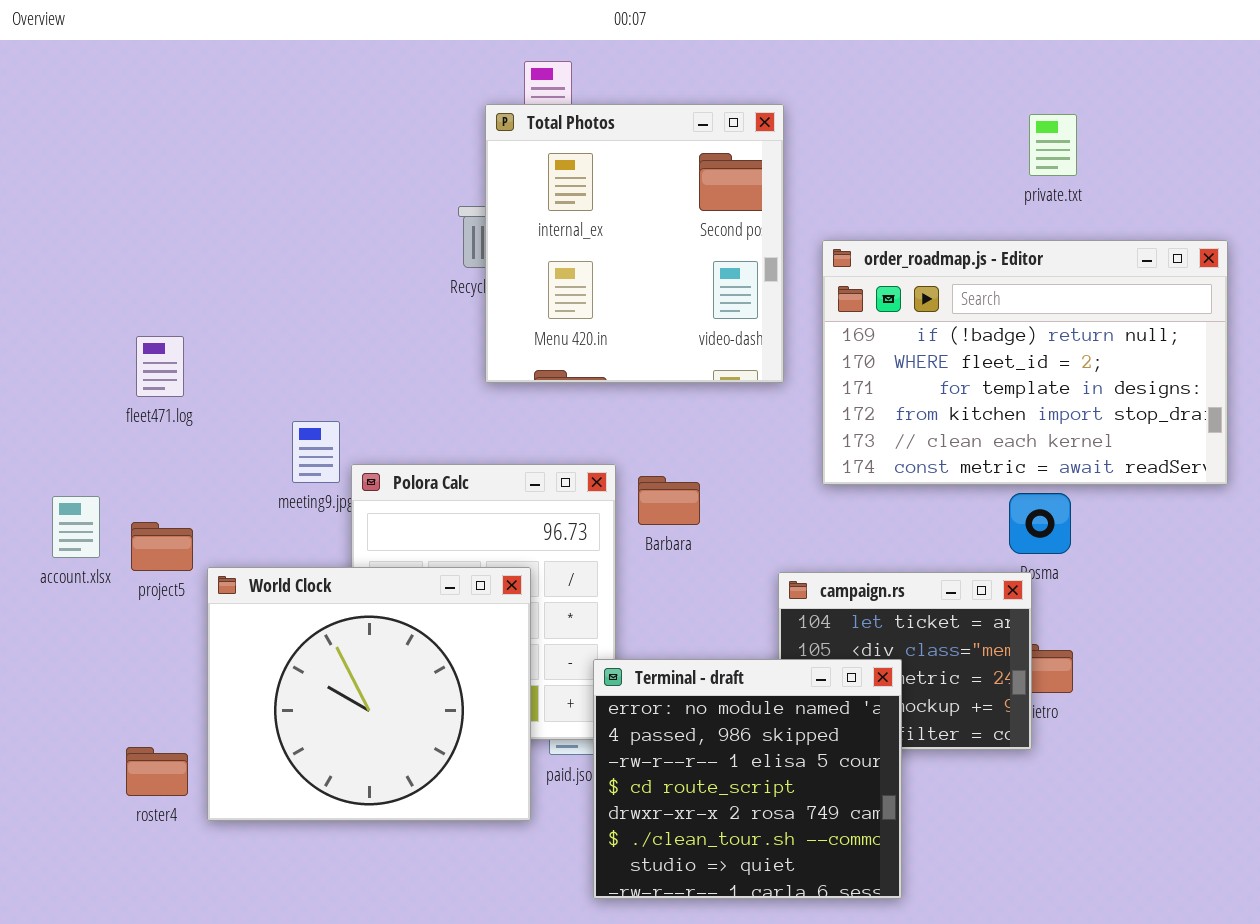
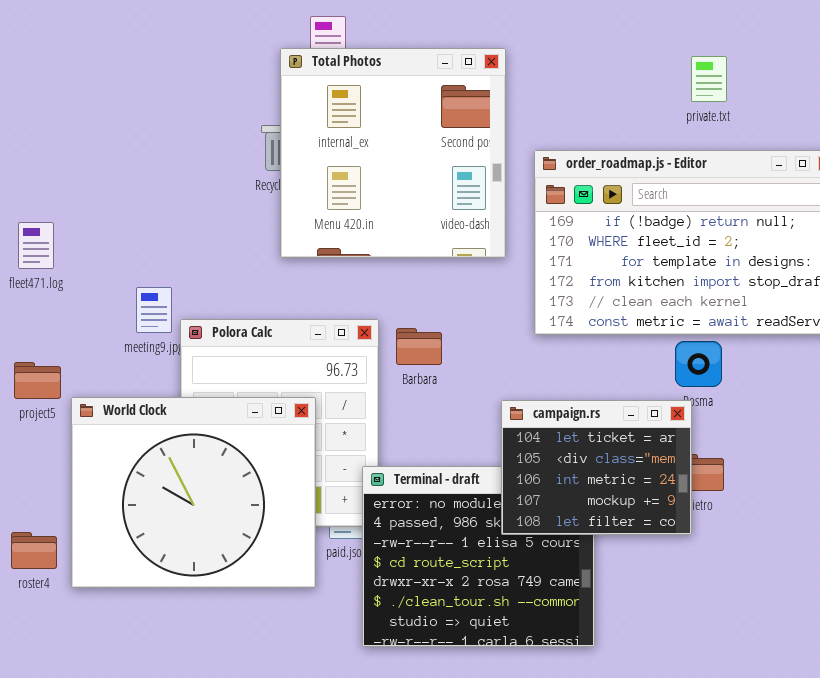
campaign.rs: [778,572,1032,750] -> [501,400,692,535], raised

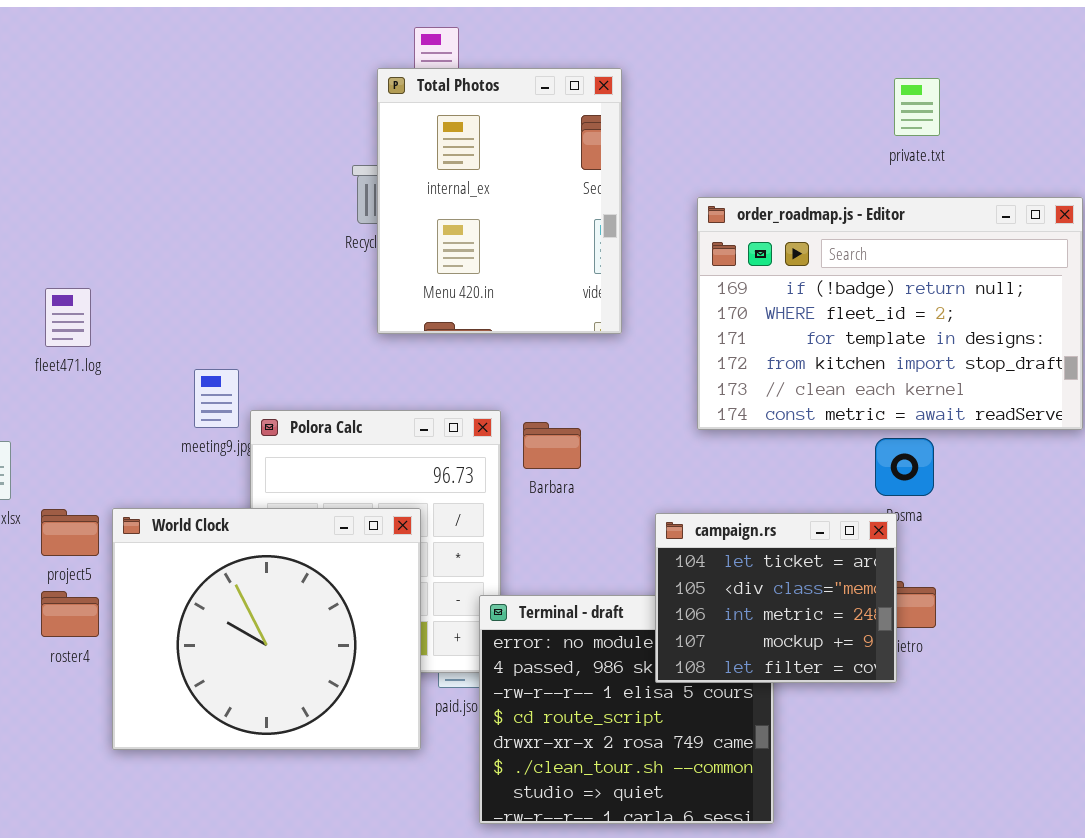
Total Photos: [280,48,506,258] -> [377,68,622,334], resized
project5: [14,362,61,399] -> [41,509,99,556], moved
roster4: [11,532,57,569] -> [41,591,99,637], moved

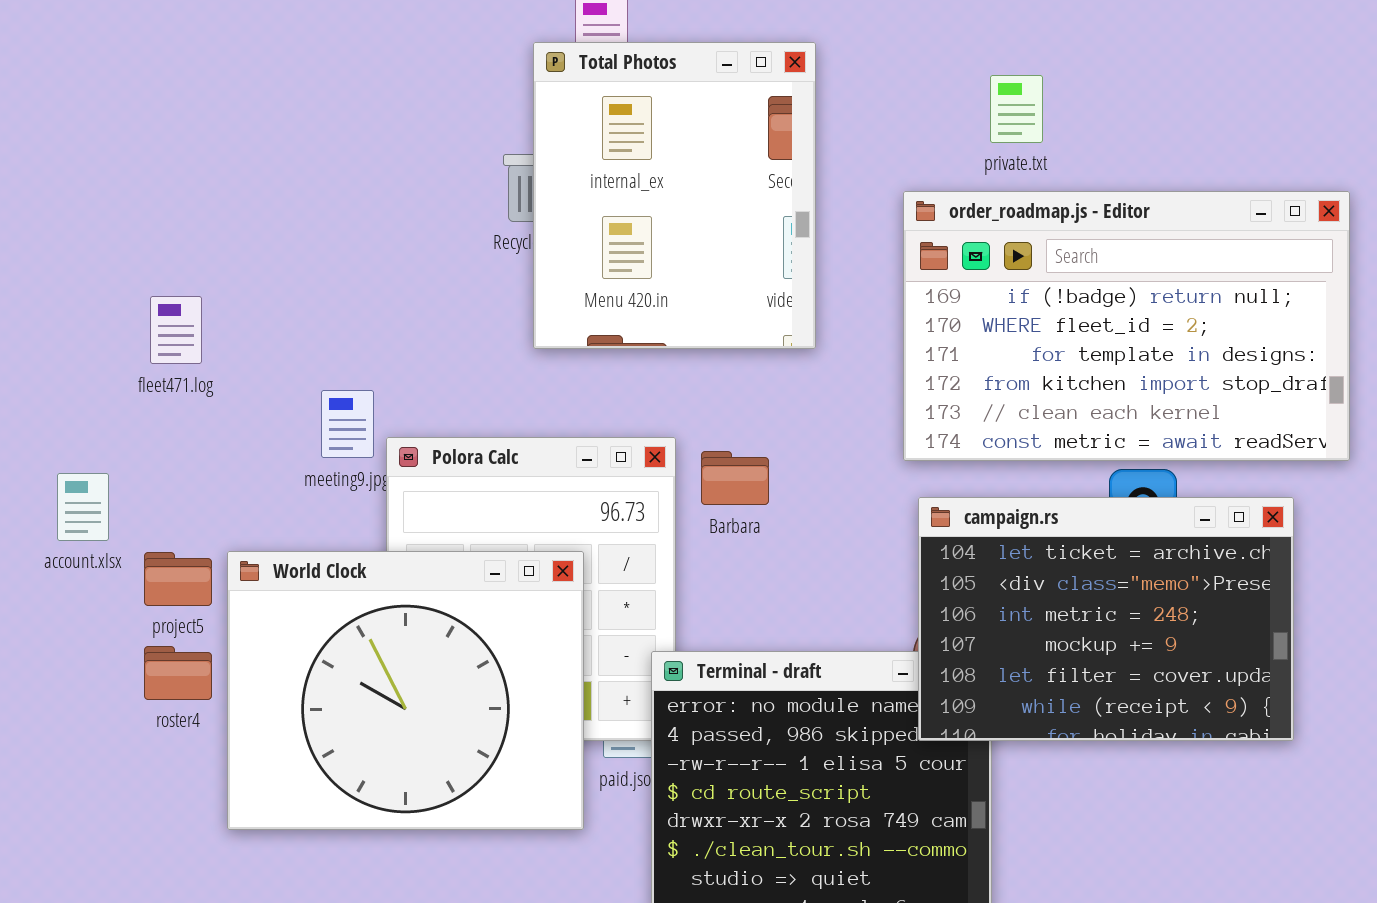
private.txt: [894,78,940,136] -> [990,75,1043,143], moved
campaign.rs: [655,513,897,683] -> [918,497,1294,741], moved, resized

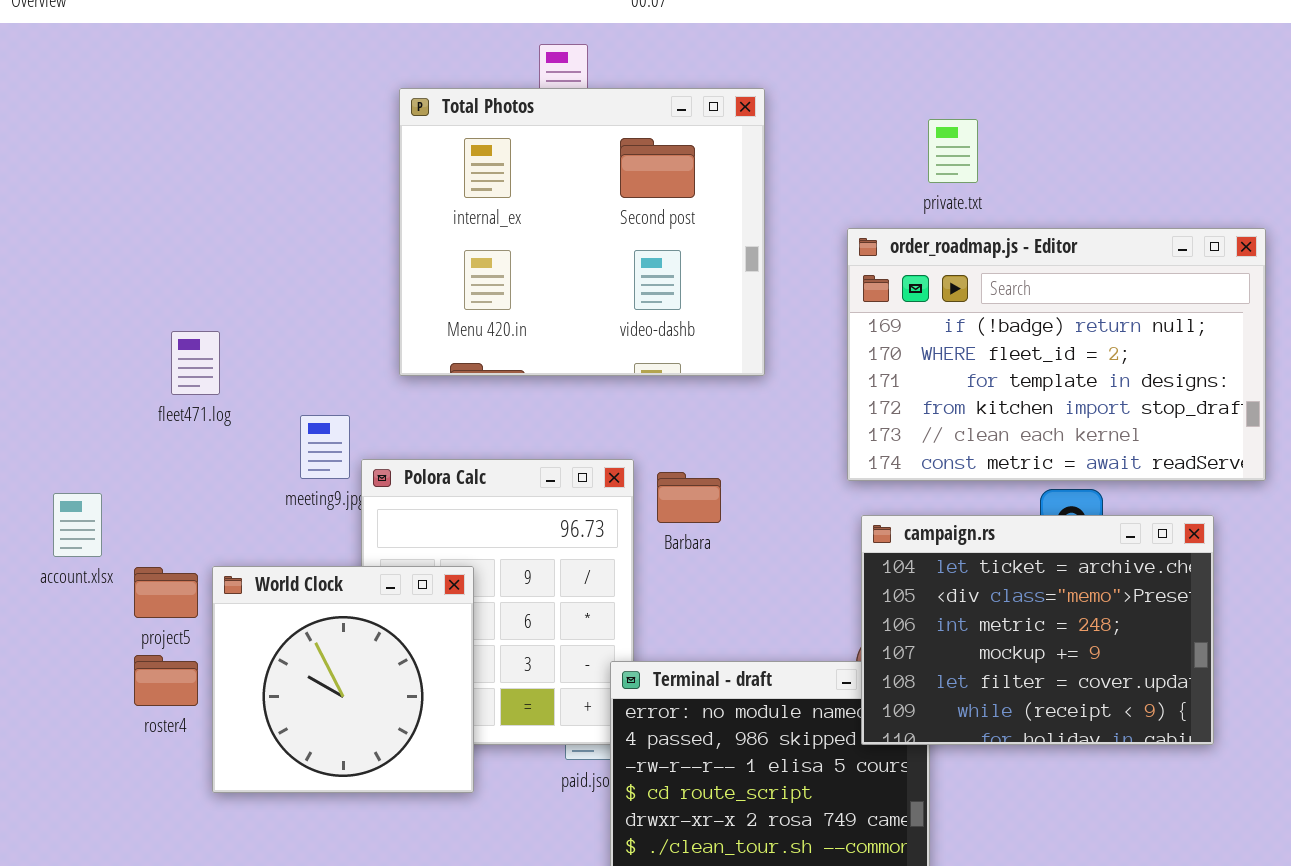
Total Photos: [533,42,816,349] -> [399,88,765,376], resized
fleet471.log: [150,296,202,364] -> [171,331,220,395], moved
World Clock: [227,551,584,830] -> [212,566,474,793], resized

